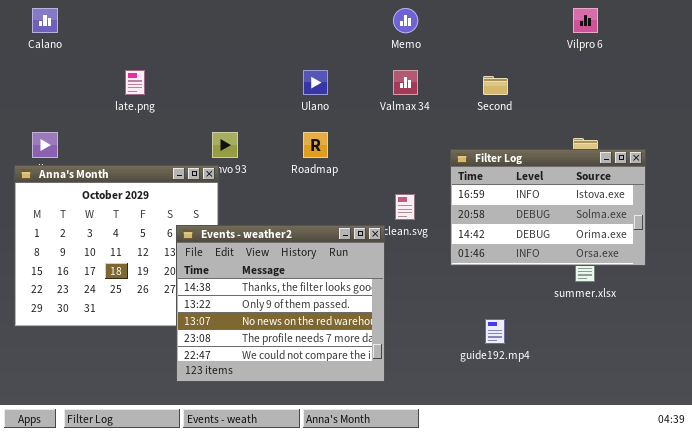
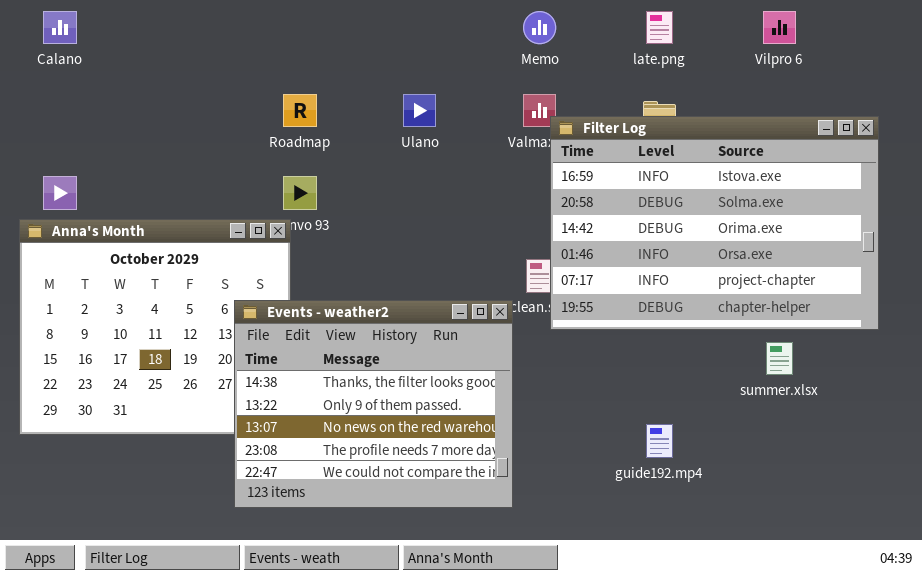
late.png: [125,70,145,95] -> [646,11,673,44], moved
Roadmap: [303,132,328,158] -> [283,94,317,127], moved
Filter Log: [450,149,646,266] -> [550,116,879,330], moved, resized

